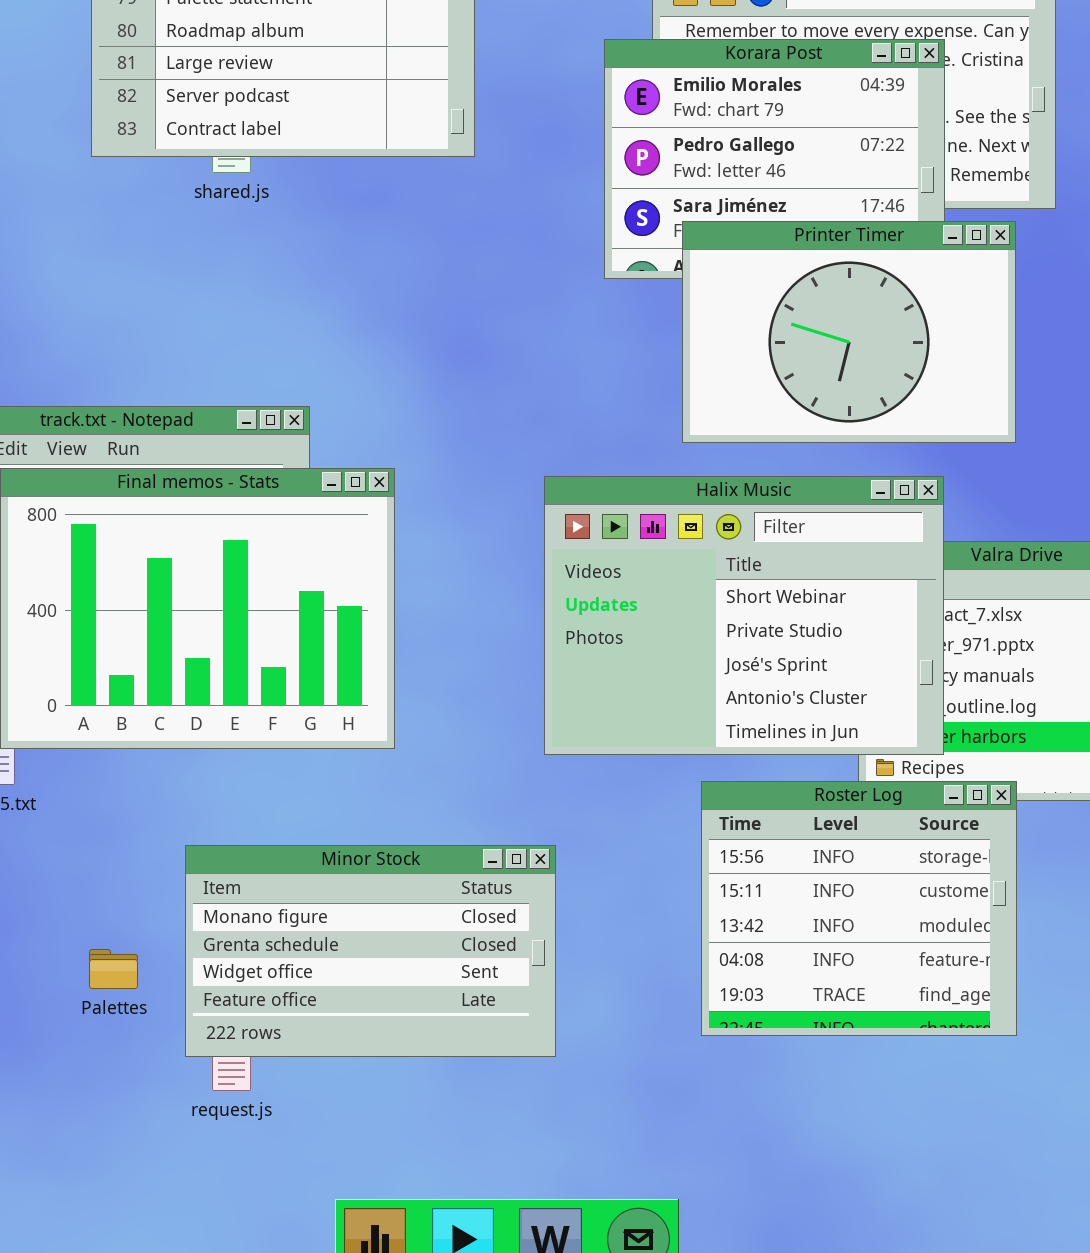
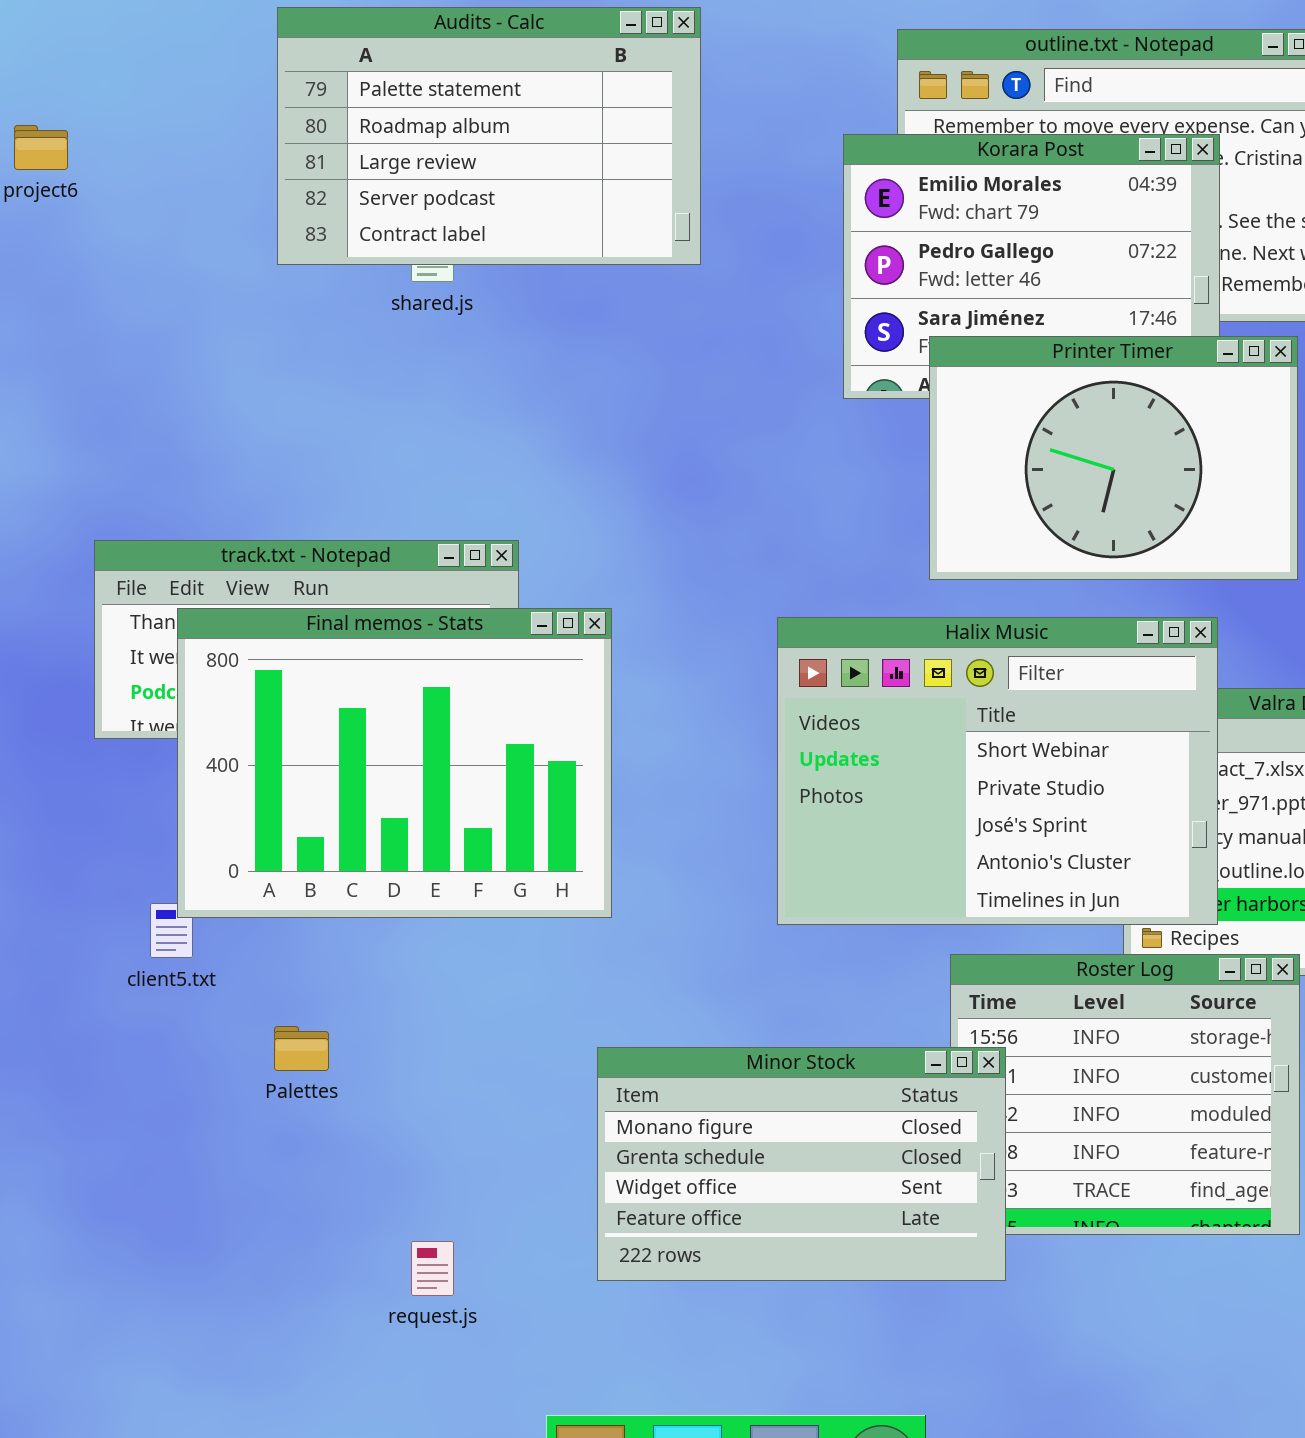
Minor Stock: [185,845,556,1057] -> [597,1047,1006,1281], moved
Palettes: [89,949,138,989] -> [274,1026,329,1071], moved

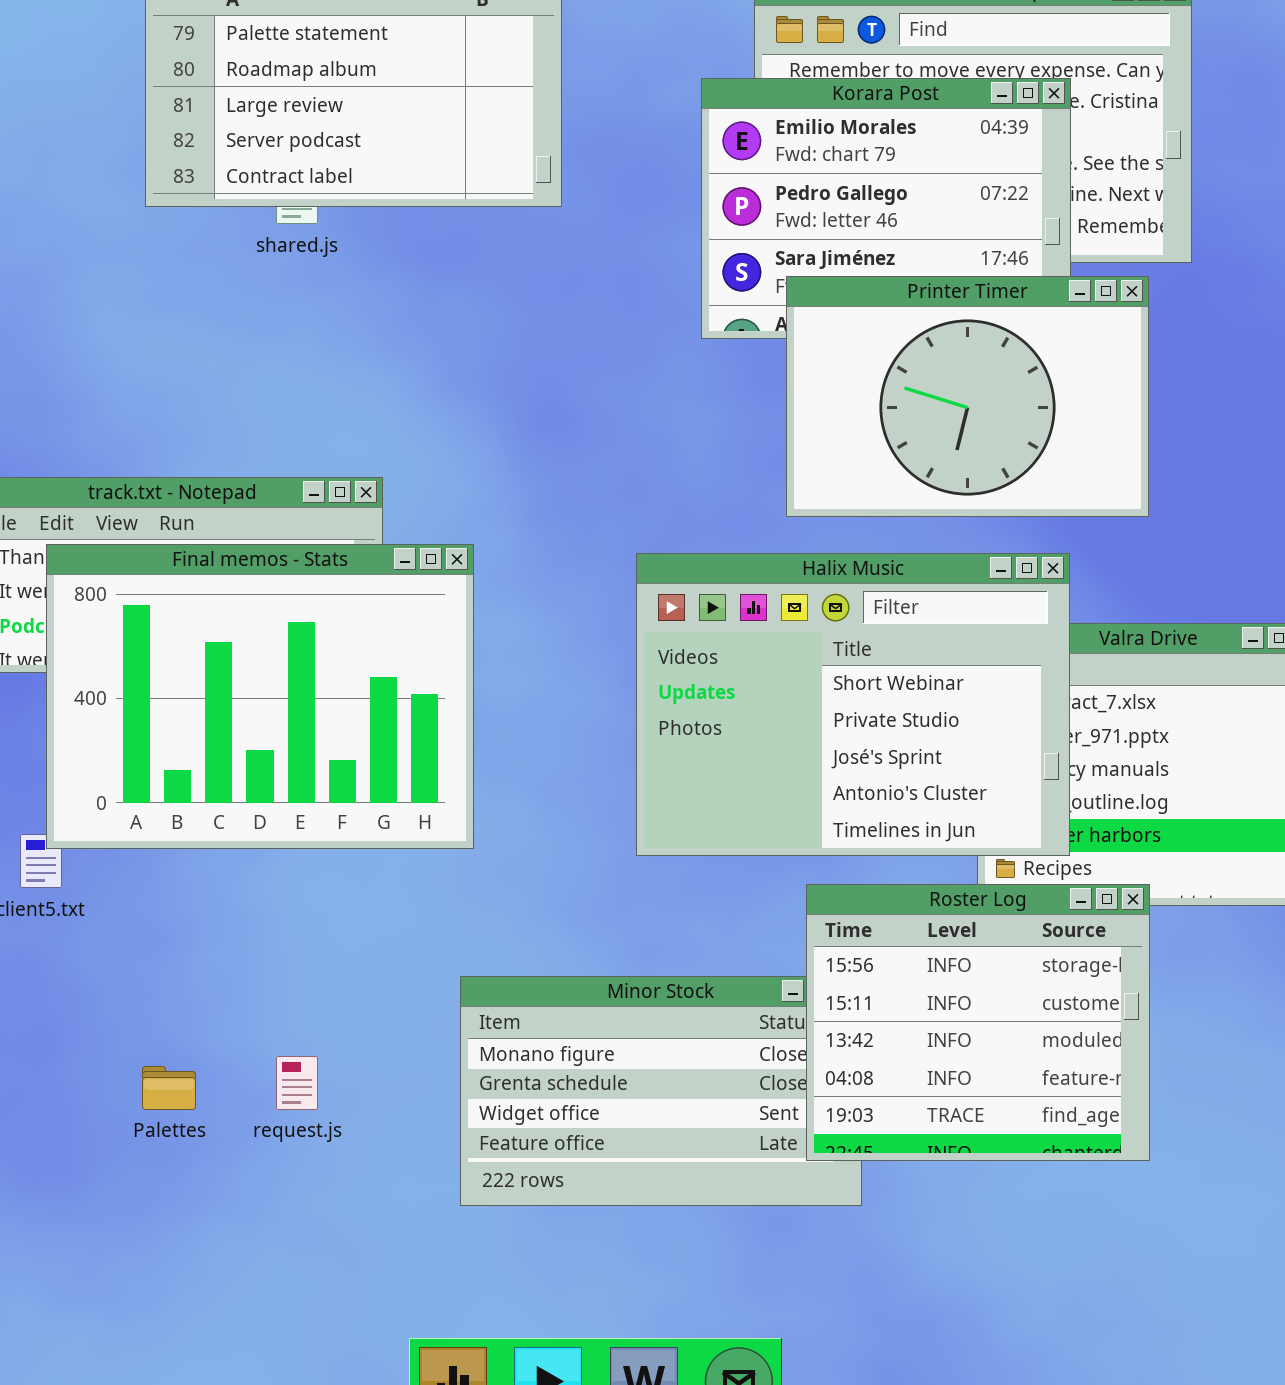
Roster Log: [950,954,1300,1235] -> [806,884,1150,1161], raised
Palettes: [274,1026,329,1071] -> [142,1066,196,1110], moved
request.js: [411,1241,454,1296] -> [276,1056,318,1110], moved

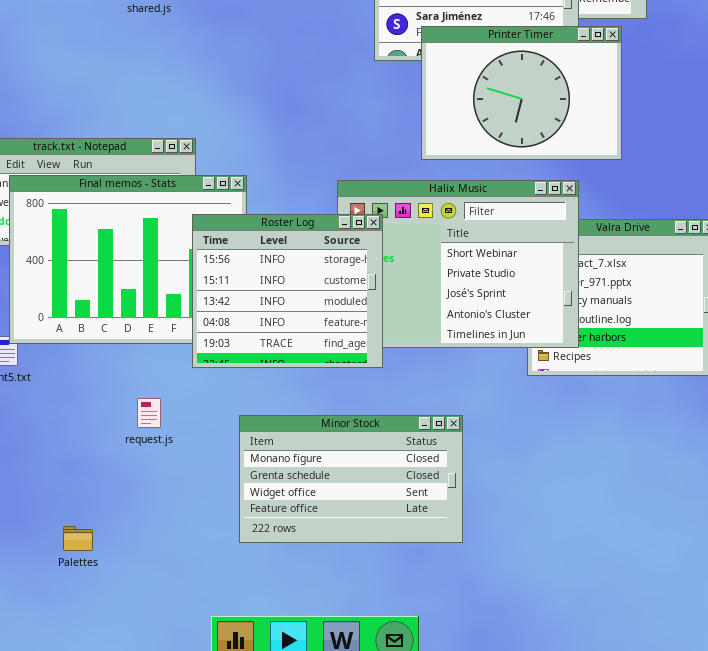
Roster Log: [806,884,1150,1161] -> [192,214,383,368], moved
request.js: [276,1056,318,1110] -> [137,398,161,428], moved
Palettes: [142,1066,196,1110] -> [63,526,93,551], moved

